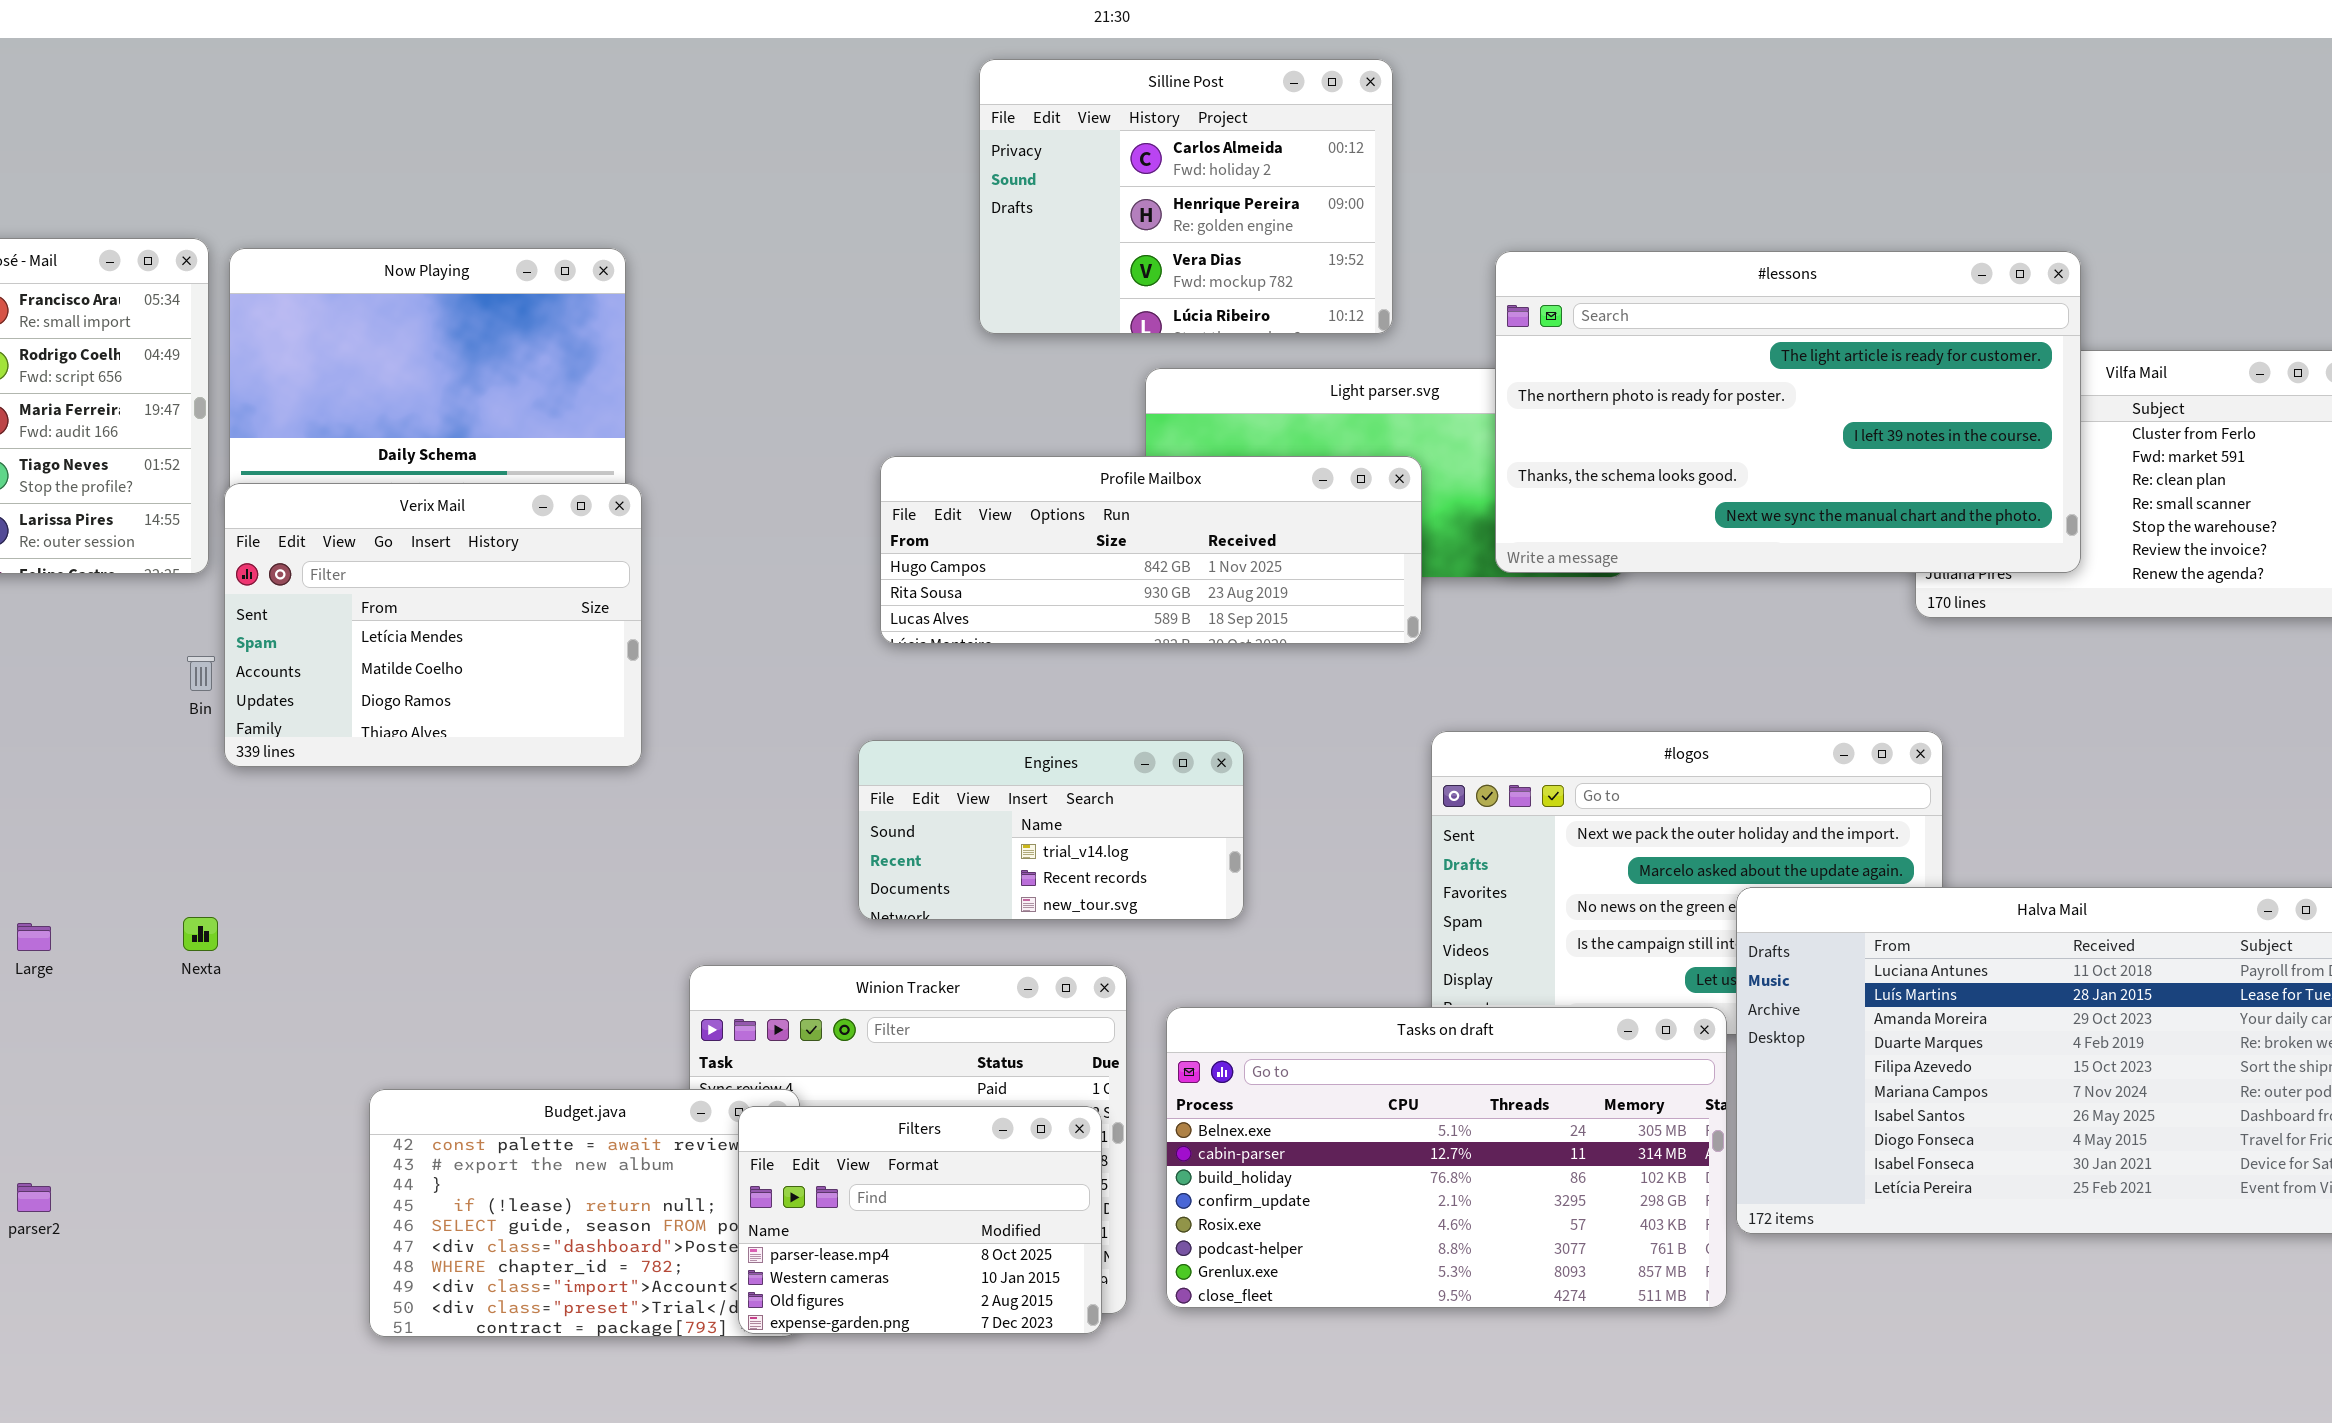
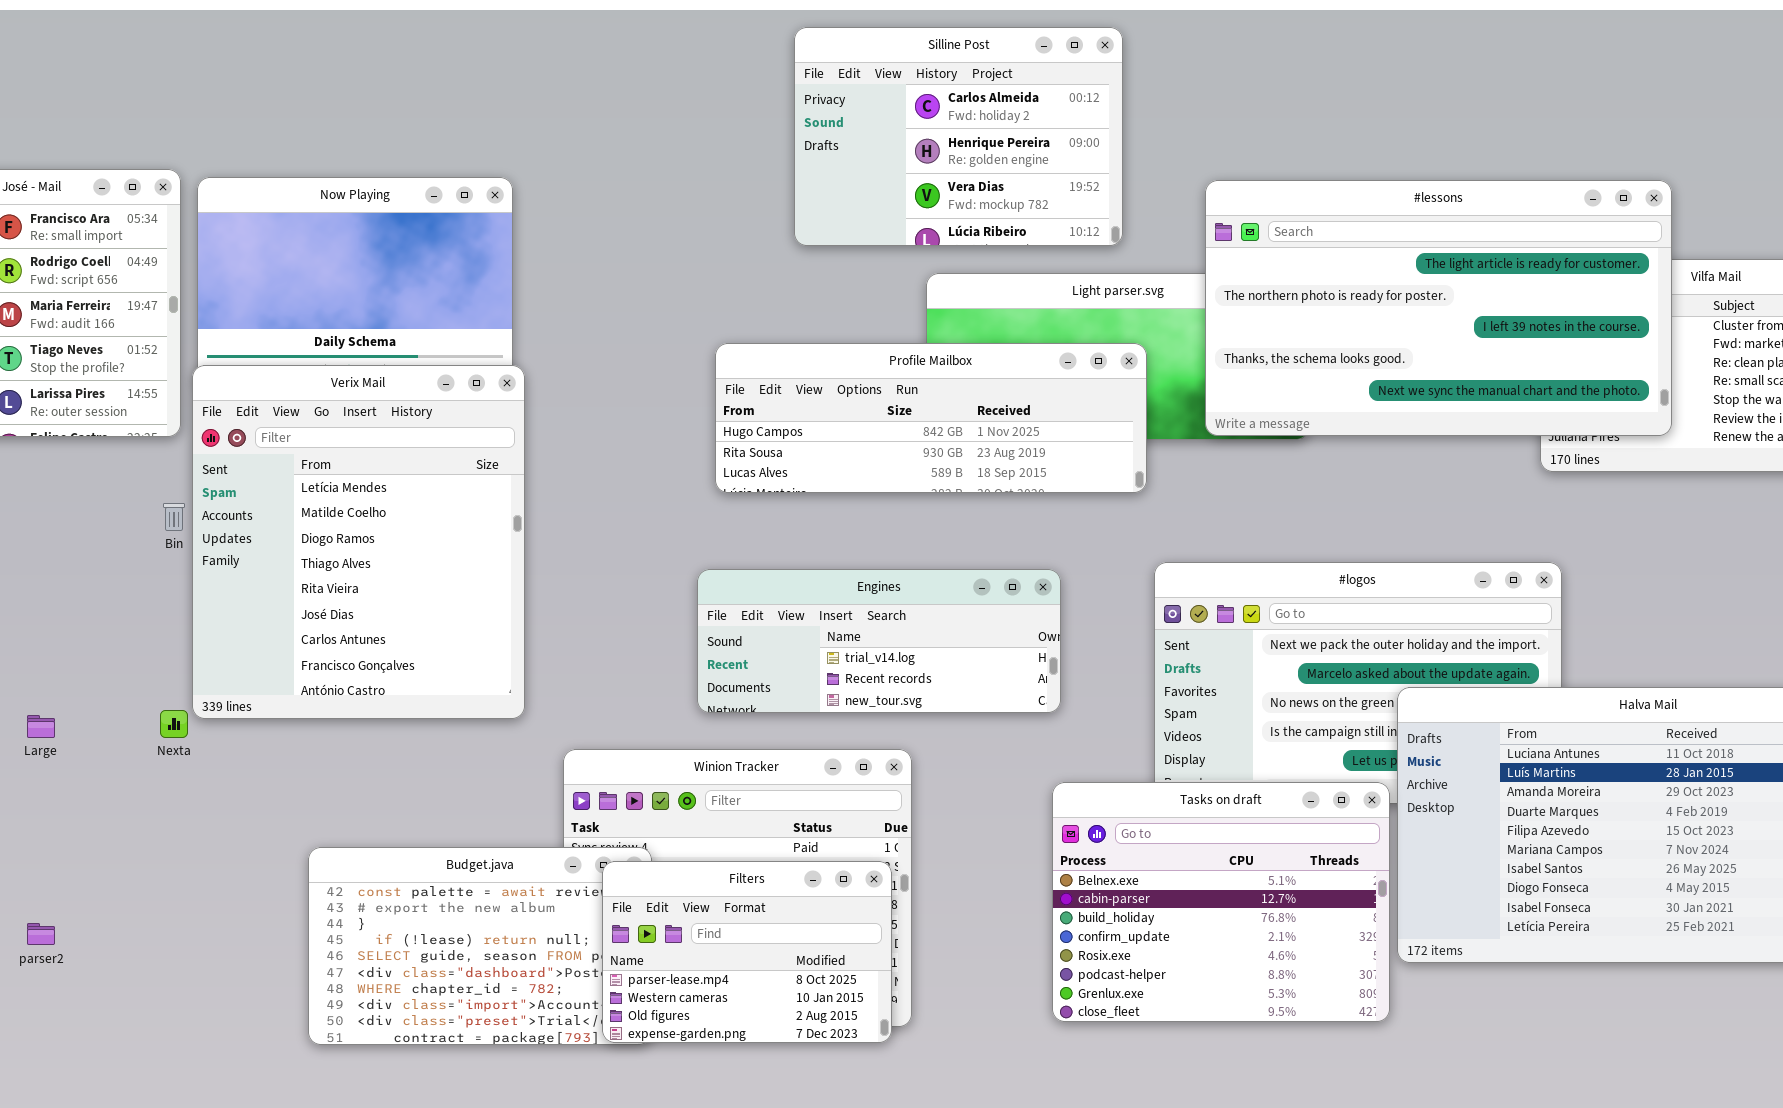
Verix Mail: [224,483,642,767] -> [192,365,525,719], resized
Engines: [858,740,1244,920] -> [697,569,1061,713], resized
Tasks on draft: [1166,1007,1727,1308] -> [1052,782,1390,1022], resized

